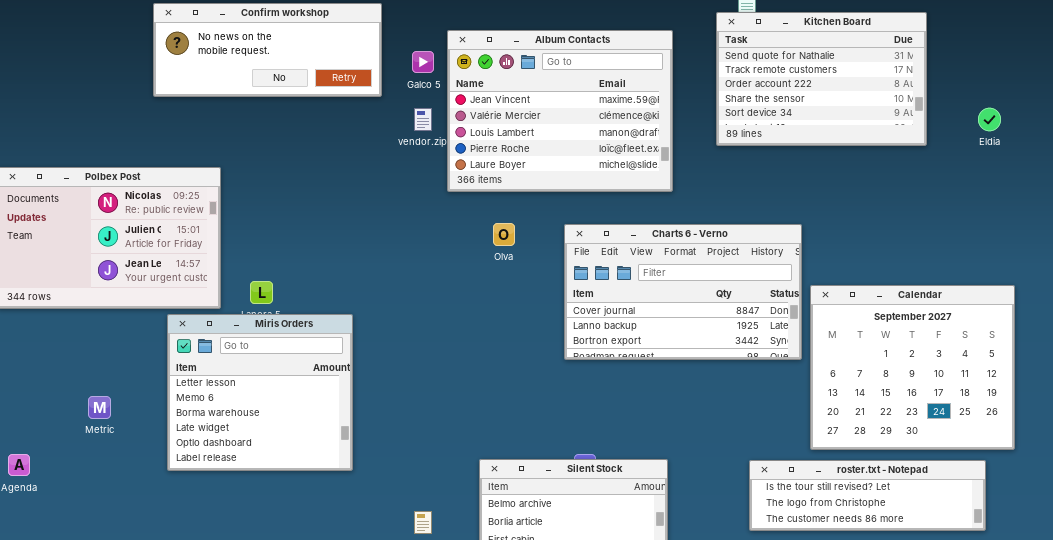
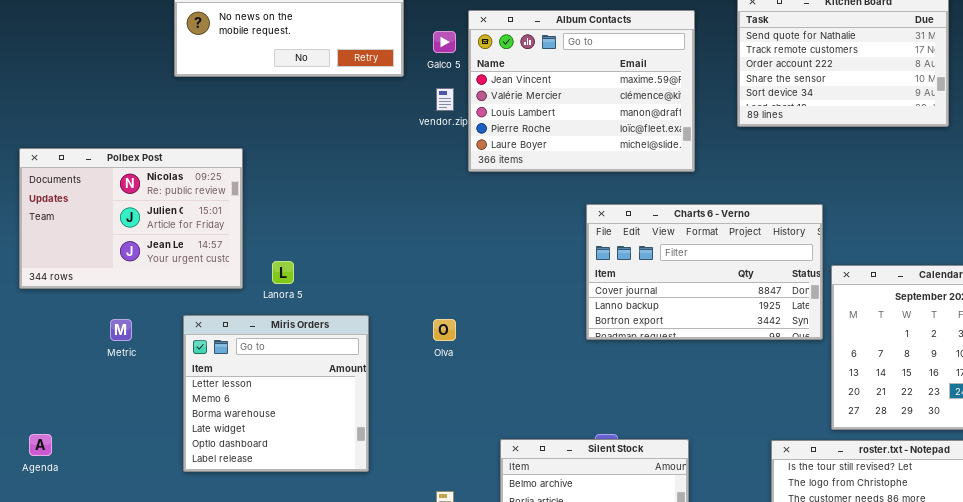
Olva: [493,223,515,246] -> [433,319,456,341], moved
Miris Orders: [167,314,353,471] -> [183,315,369,472], moved
Metric: [88,396,111,419] -> [110,319,132,341], moved

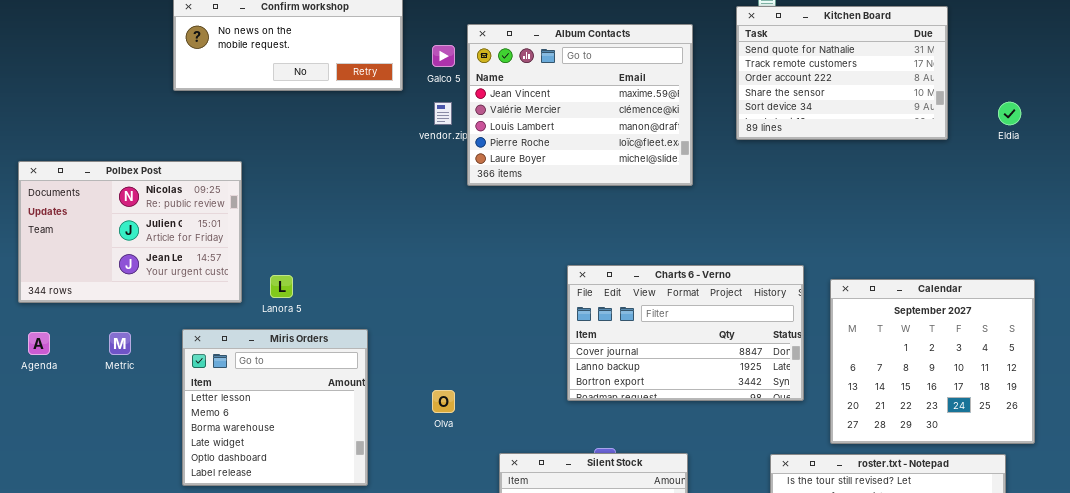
Charts 6 - Verno: [586,204,823,340] -> [567,265,804,401], moved
Olva: [433,319,456,341] -> [432,390,455,413], moved
Agenda: [29,434,52,456] -> [28,332,50,355], moved

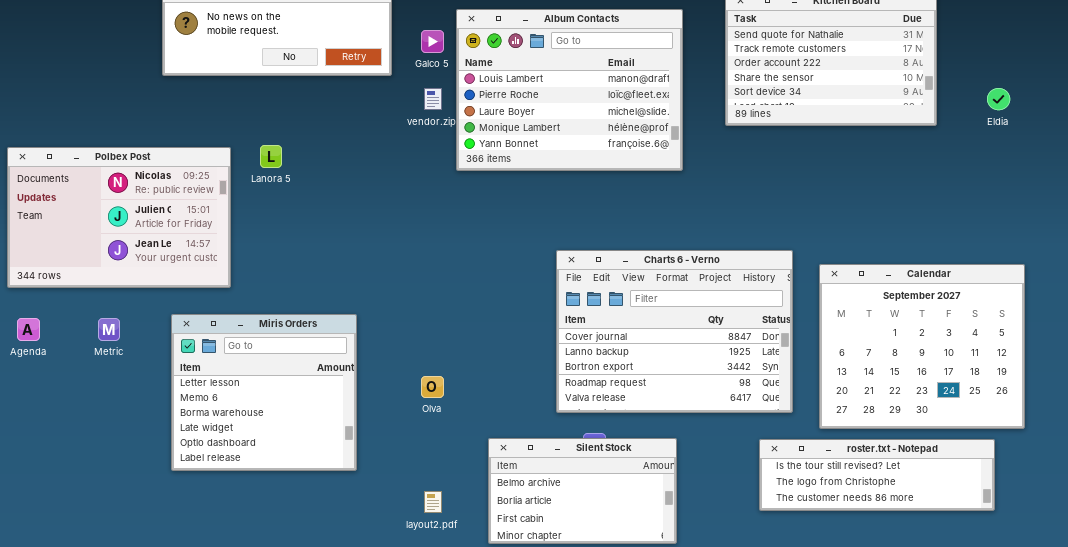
Album Contacts: [467,24,693,186] -> [456,9,683,171], scrolled down 2 rows
Charts 6 - Verno: [567,265,804,401] -> [556,250,793,413], resized
Lanora 5: [270,275,293,298] -> [260,145,282,168], moved

